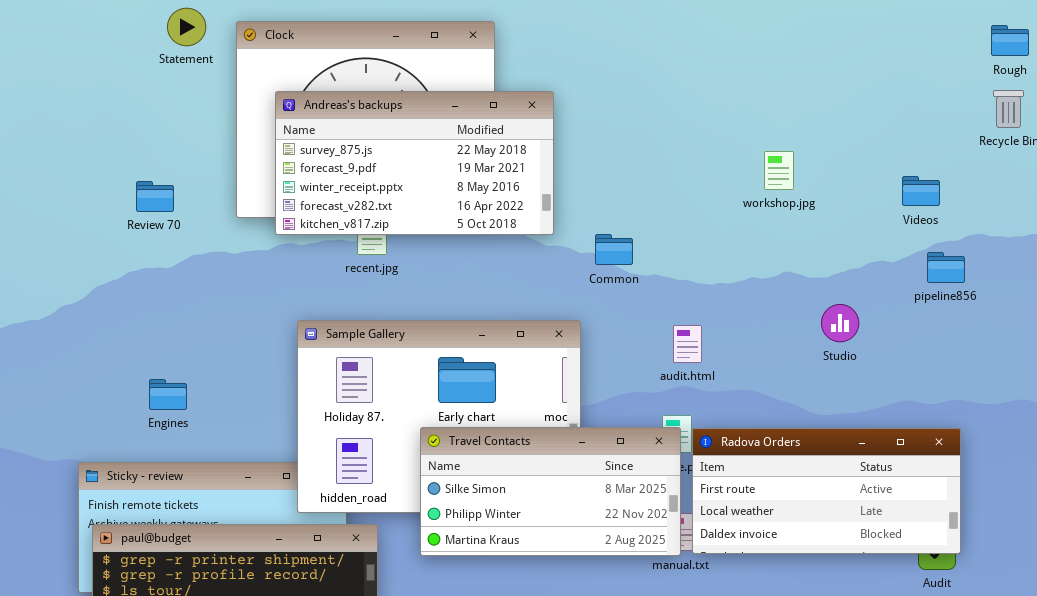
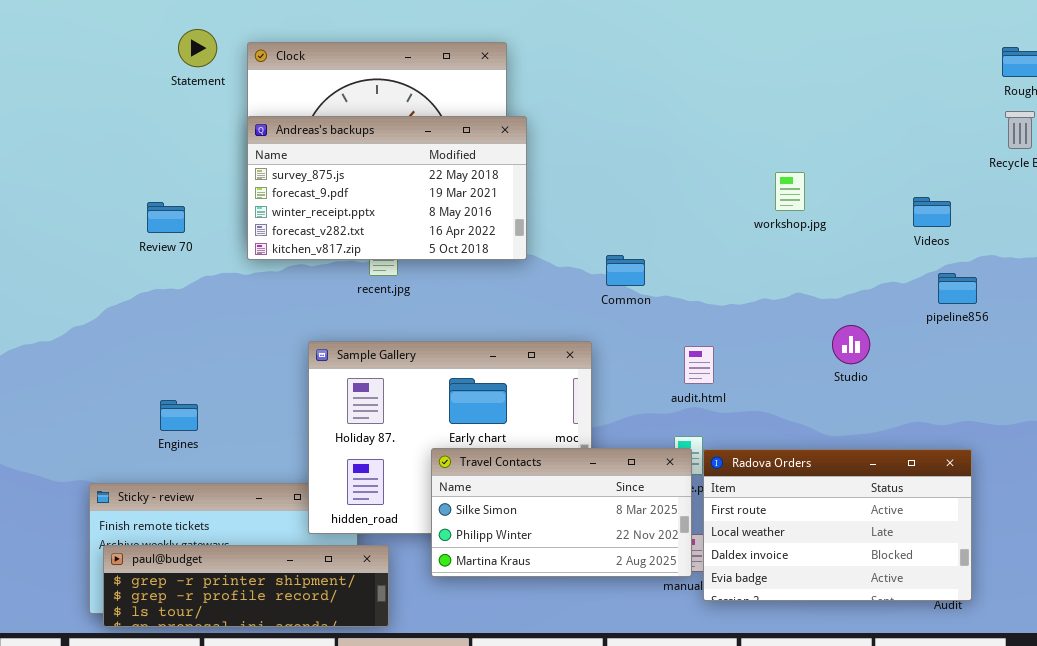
Andreas's backups: [275,91,554,235] -> [247,116,527,260], moved
Radova Orders: [692,428,961,554] -> [703,449,972,601], resized

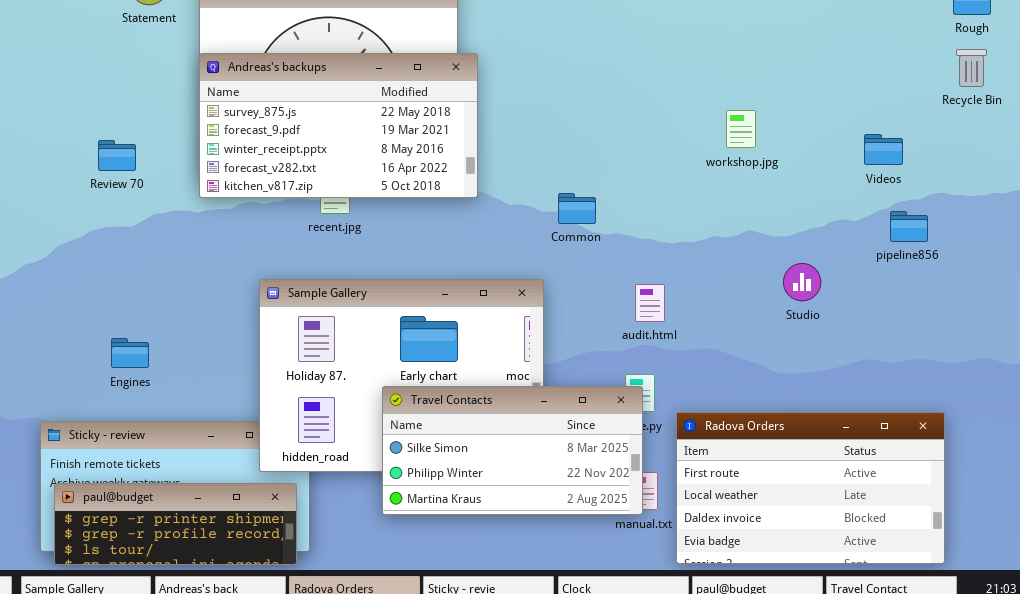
Radova Orders: [703,449,972,601] -> [676,412,945,564], moved
paul@budget: [103,545,389,627] -> [54,483,297,565], resized

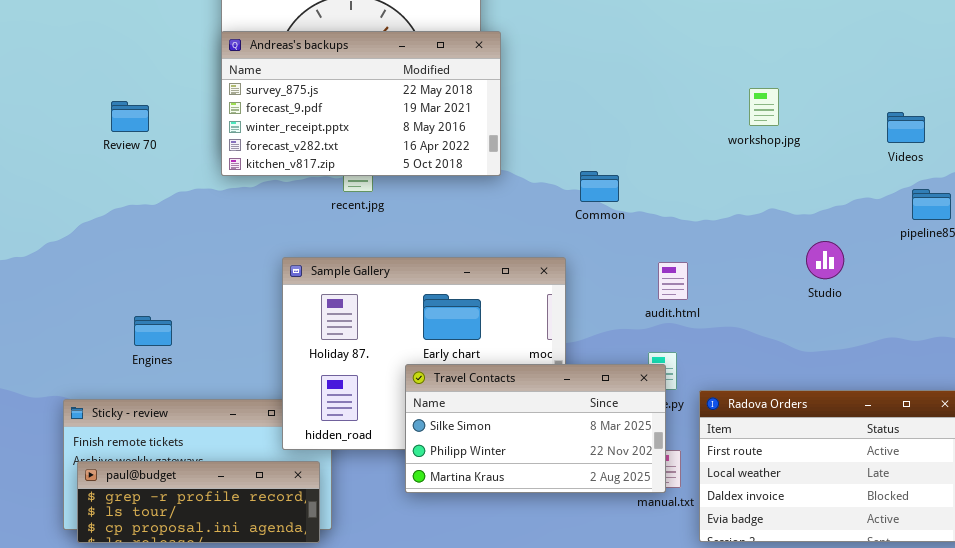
Review 70: [98,140,136,171] -> [111,101,149,132], moved
paul@budget: [54,483,297,565] -> [77,461,320,543], scrolled down 1 row

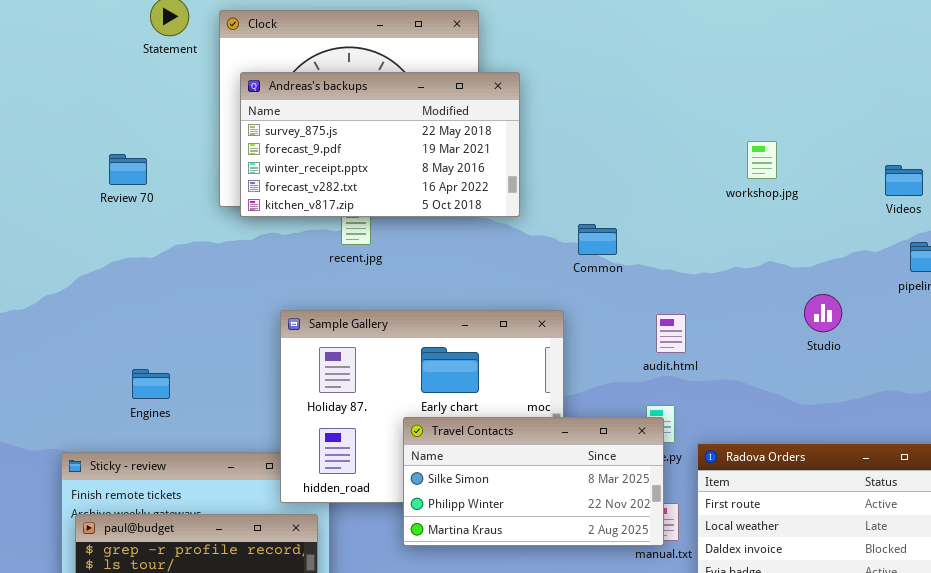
Andreas's backups: [221,31,501,176] -> [240,72,520,217], moved

